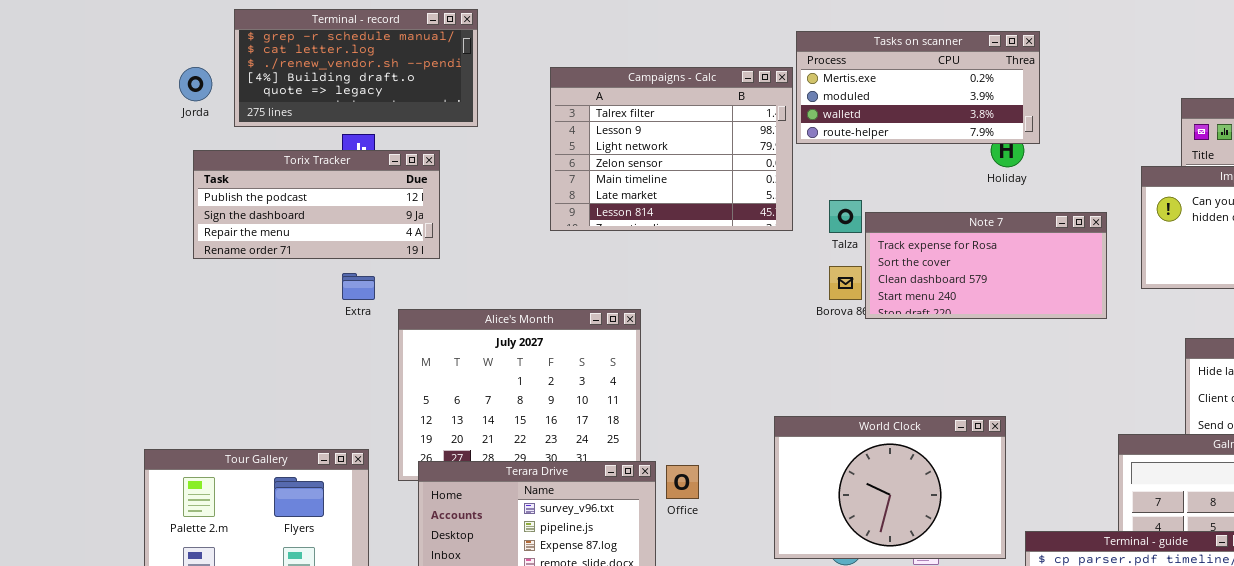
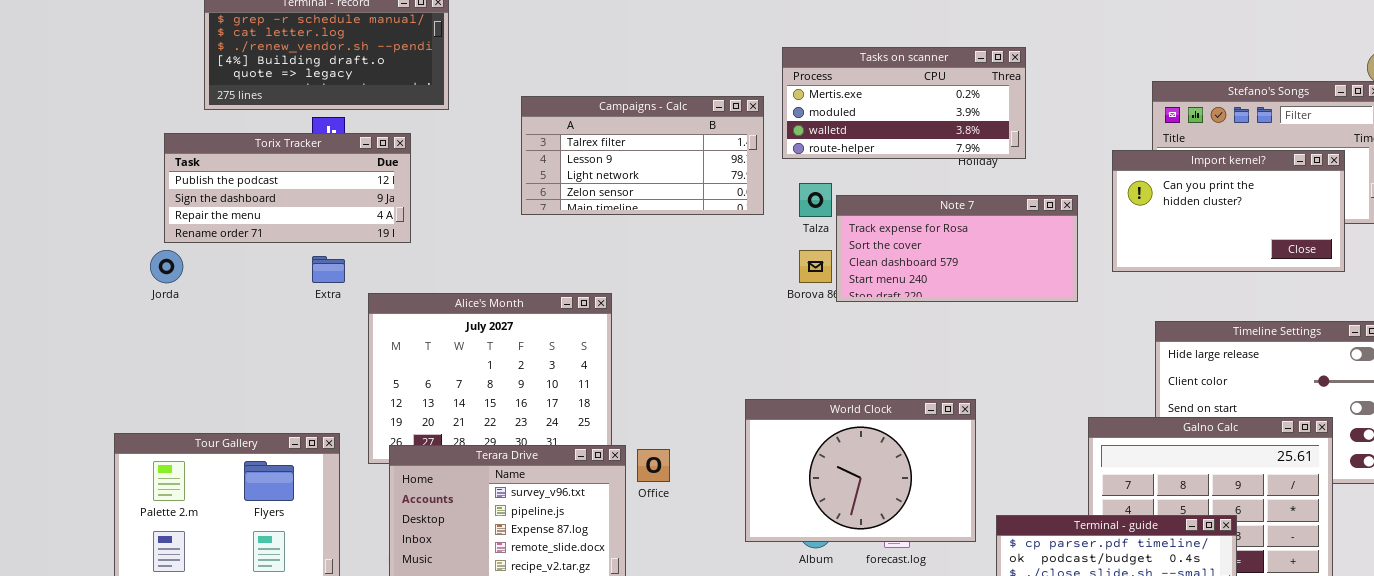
Tasks on scanner: [796,31,1040,144] -> [782,47,1026,159], moved
Jorda: [179,67,212,101] -> [150,250,183,283], moved
Campaigns - Calc: [550,67,793,231] -> [521,96,764,215], resized

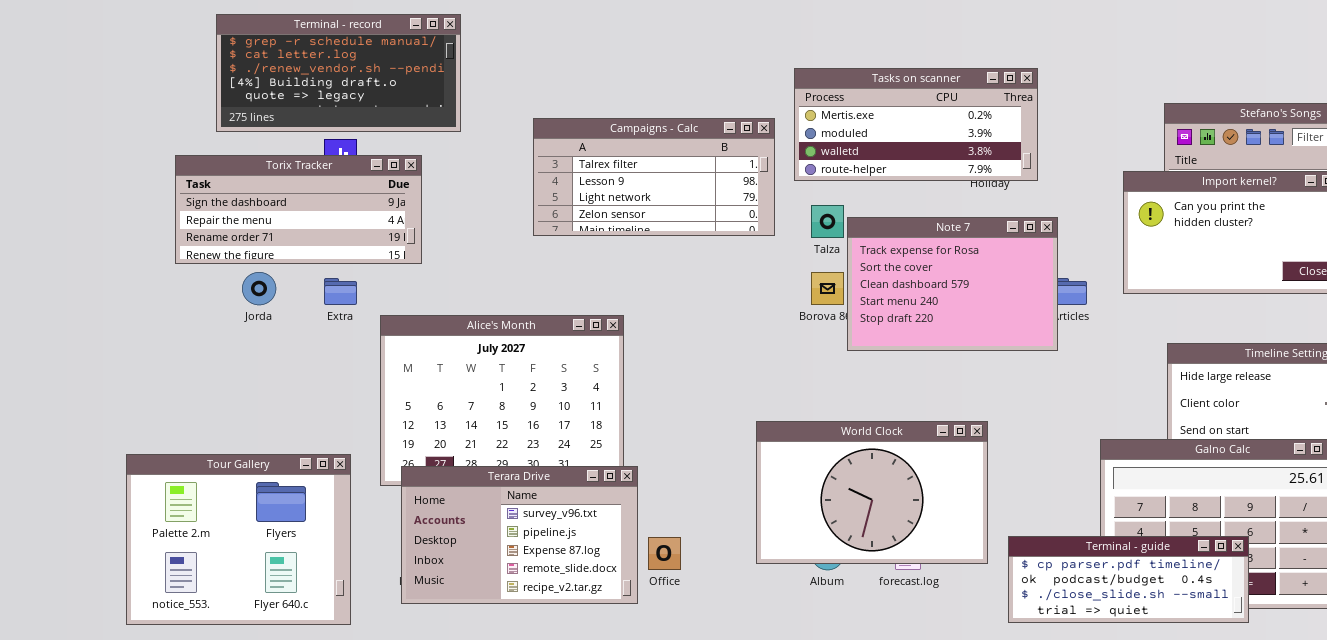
Torix Tracker: [164,133,411,243] -> [175,155,422,264], scrolled down 1 row
Note 7: [836,195,1078,302] -> [847,217,1058,351], resized
Jorda: [150,250,183,283] -> [242,272,276,305], moved
Office: [637,449,670,482] -> [648,537,681,570], moved

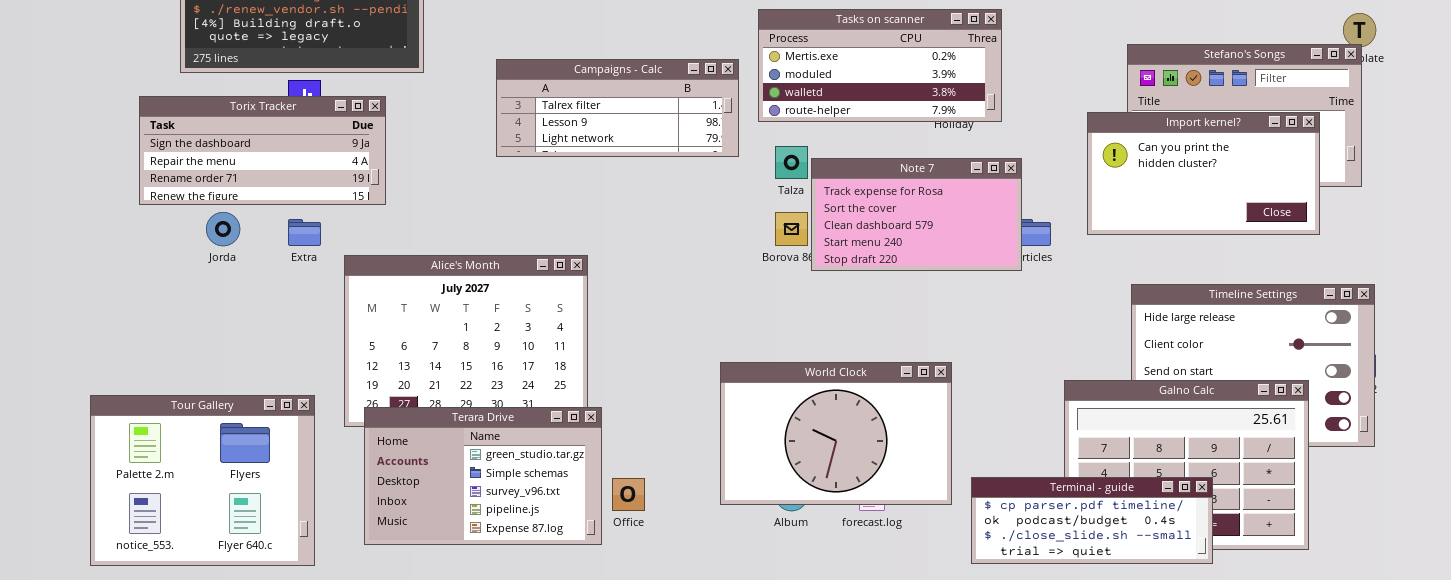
Campaigns - Calc: [533,118,775,236] -> [496,59,739,157], resized
Note 7: [847,217,1058,351] -> [811,158,1022,271], resized
Terara Drive: [401,466,638,604] -> [364,407,602,545], scrolled up 2 rows

